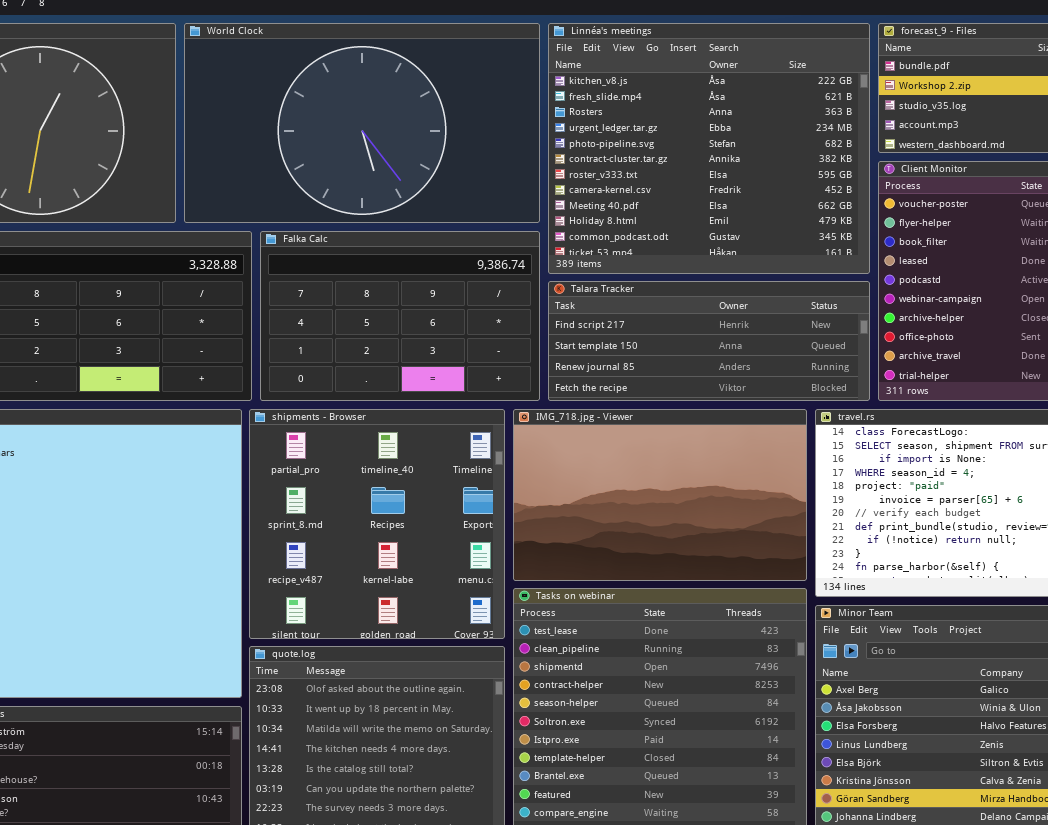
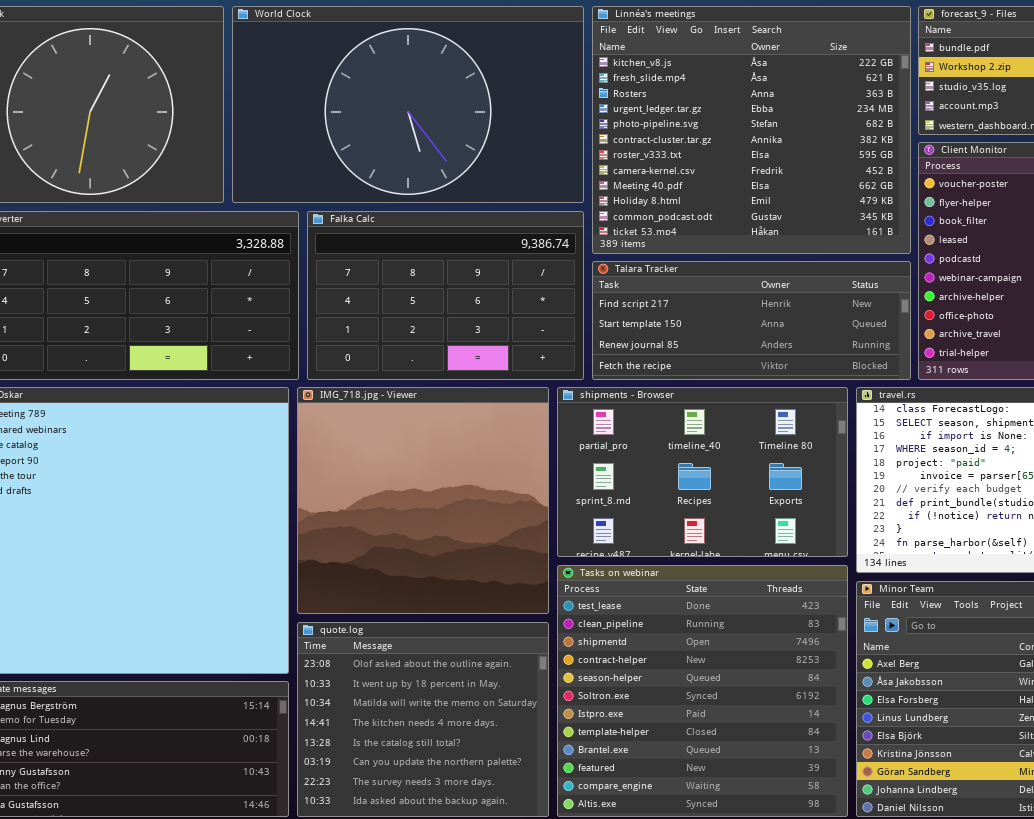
shipments - Browser: [249,409,505,639] -> [557,387,848,557], moved, resized
IMG_718.jpg - Viewer: [513,409,807,581] -> [297,387,549,614], moved, resized

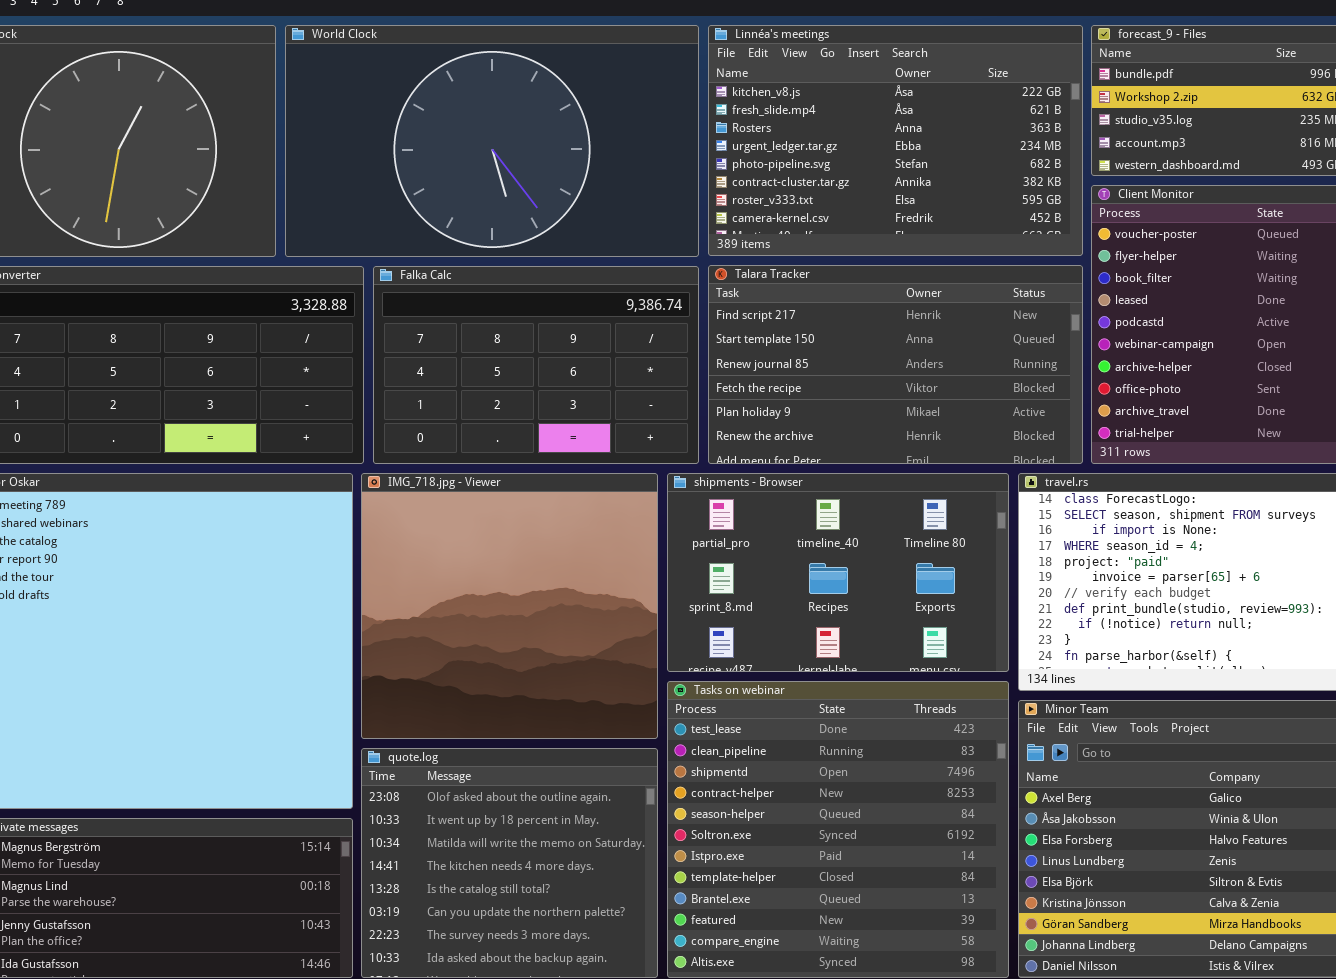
Linnéa's meetings: [592,6,911,254] -> [708,25,1083,256], resized
Talara Tracker: [592,261,911,380] -> [708,265,1083,464], resized

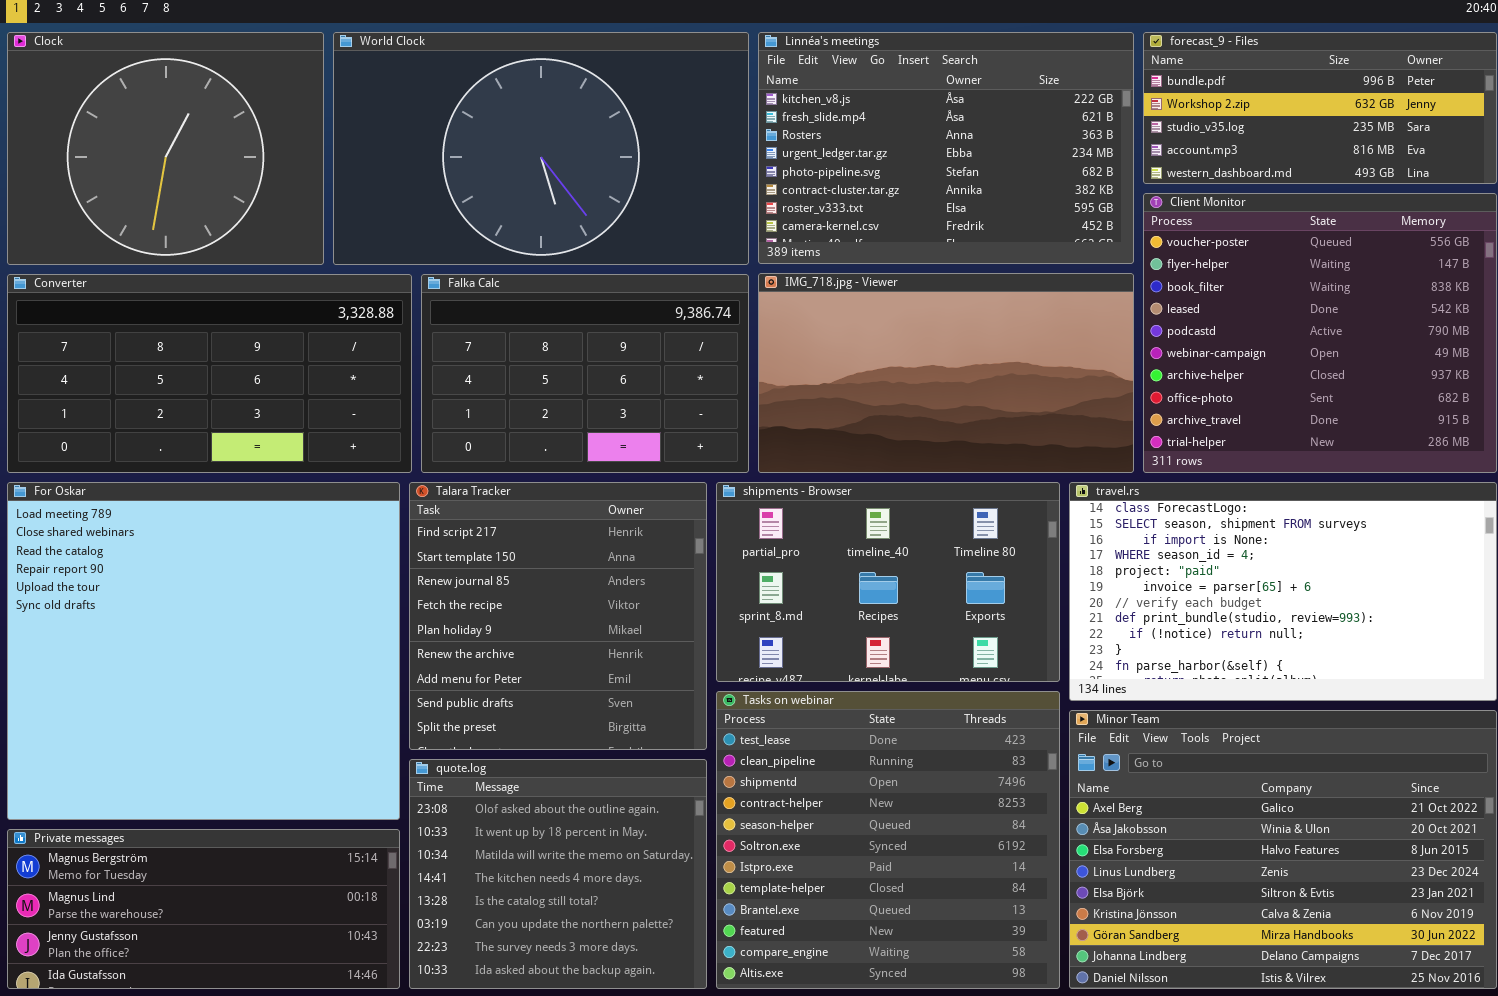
Talara Tracker: [708,265,1083,464] -> [409,482,707,750], moved, resized
IMG_718.jpg - Viewer: [361,473,658,739] -> [758,273,1134,473], moved, resized

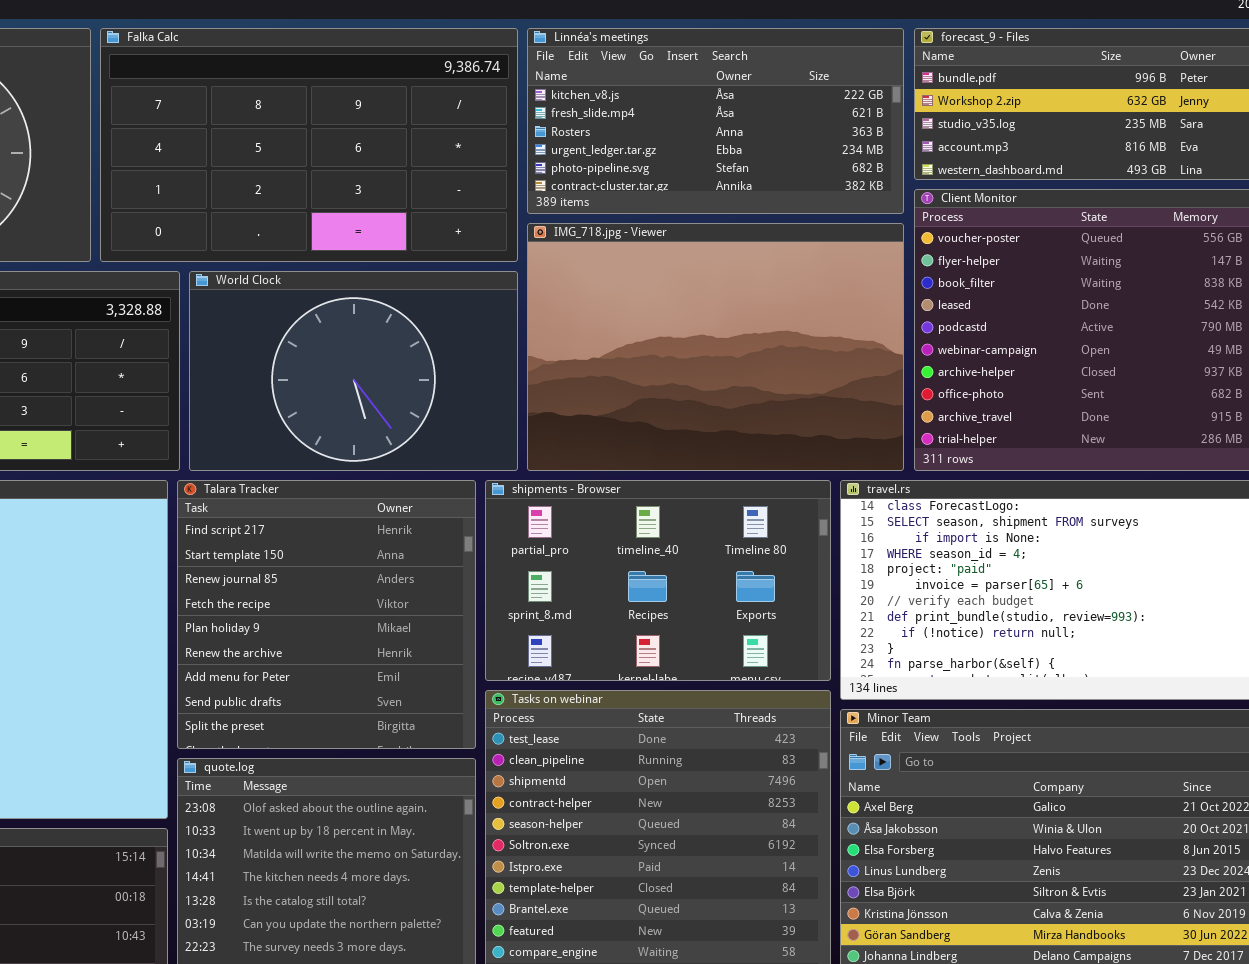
World Clock: [333,32,749,265] -> [189,271,518,471], moved, resized
Linnéa's meetings: [758,32,1134,264] -> [527,28,904,214], resized
IMG_718.jpg - Viewer: [758,273,1134,473] -> [527,223,904,471], resized
Falka Calc: [421,274,749,473] -> [100,28,518,262], moved, resized

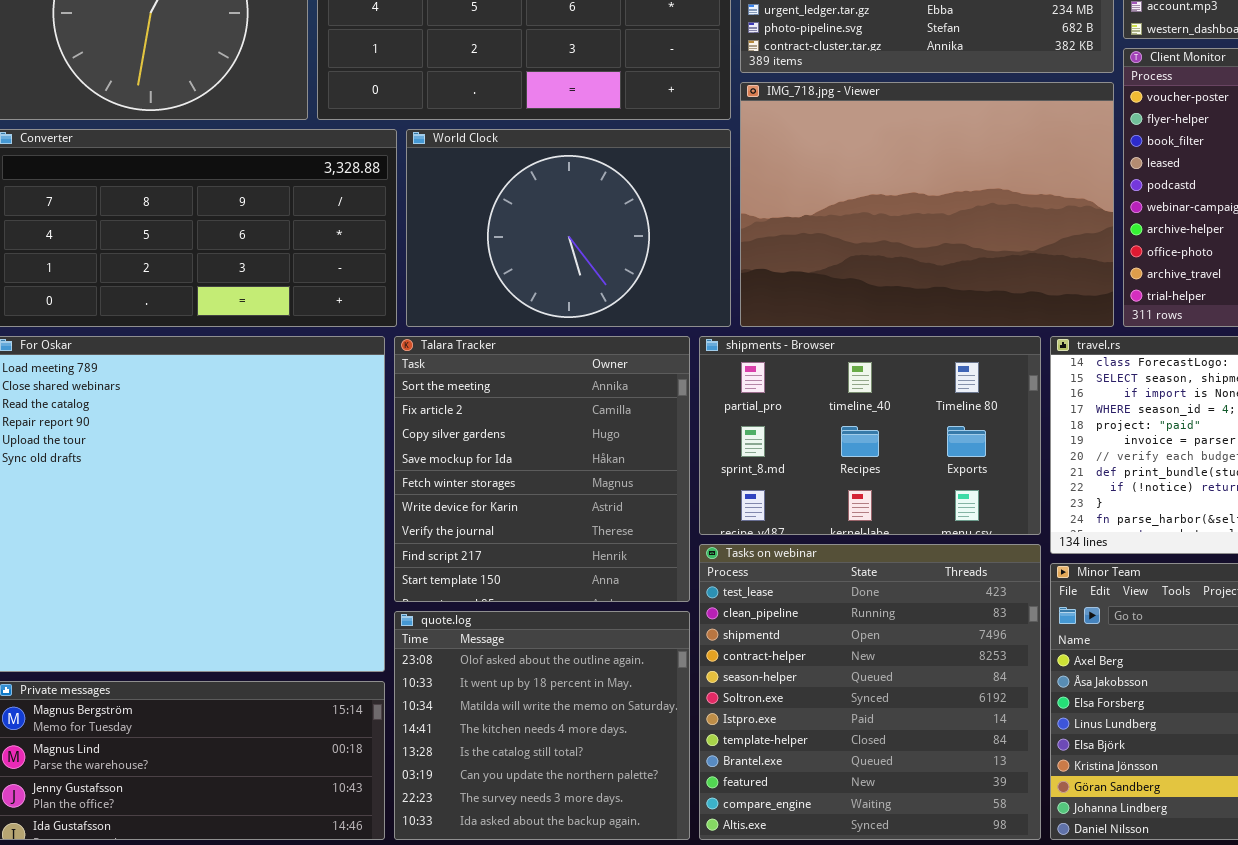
Talara Tracker: [177,480,476,749] -> [394,336,690,602], scrolled up 7 rows

